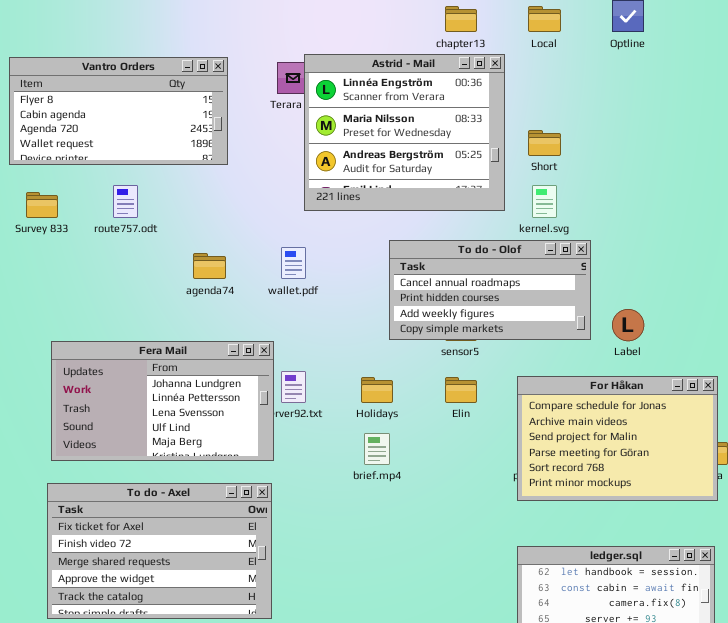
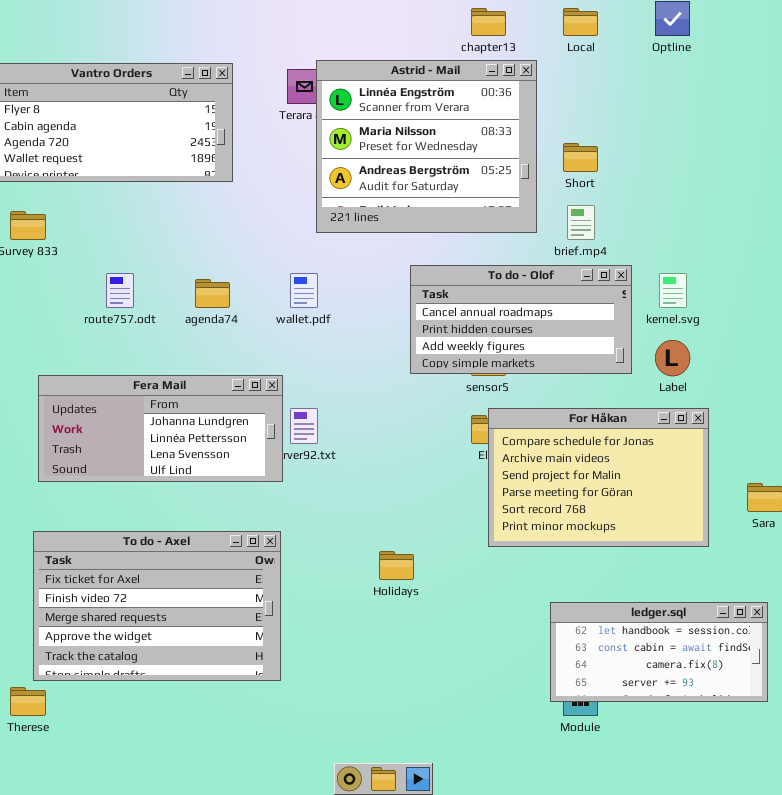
route757.odt: [113,185,138,218] -> [106,273,134,308], moved
kernel.svg: [532,185,557,218] -> [659,273,687,308], moved
Fera Mail: [51,341,274,461] -> [38,375,283,482], resized
For Håkan: [517,376,718,501] -> [488,408,709,547], moved
Holidays: [361,377,393,403] -> [379,551,414,580], moved
brief.mp4: [364,433,390,465] -> [567,205,595,240], moved

